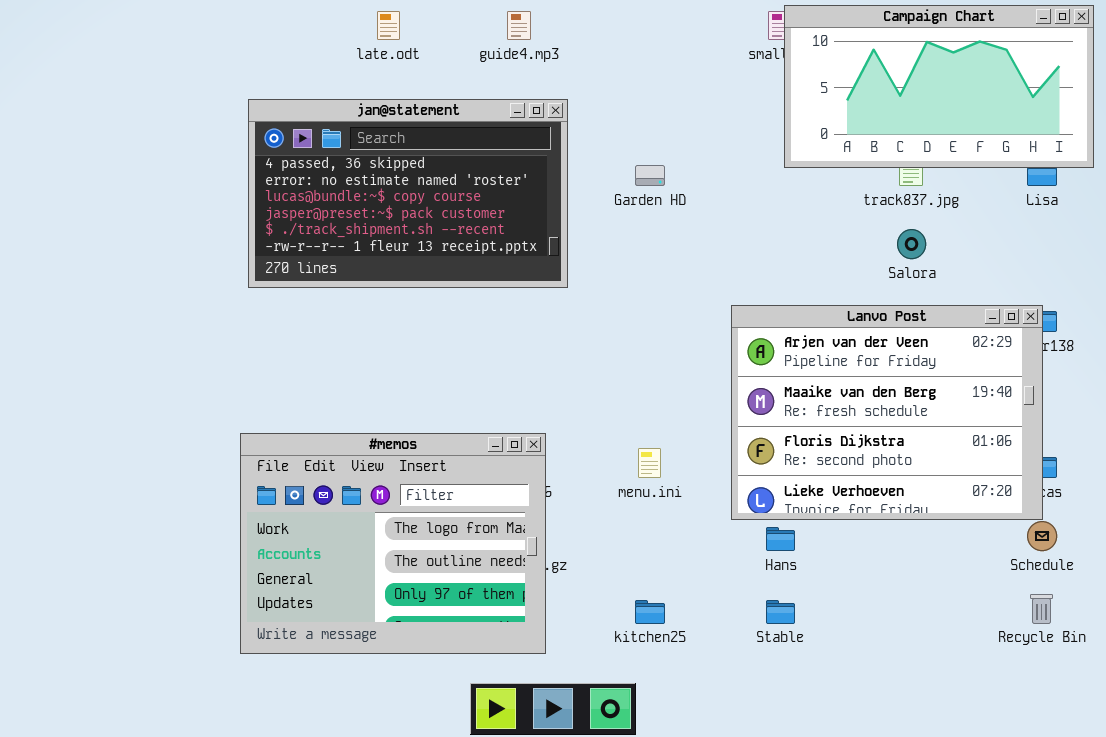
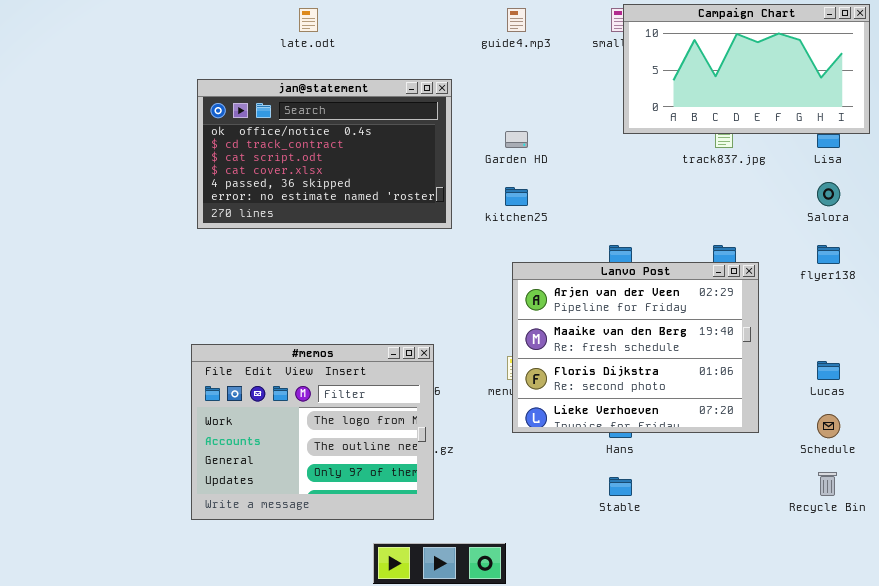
guide4.mp3: [507,11,531,40] -> [507,8,526,32], moved
jan@statement: [248,99,568,288] -> [197,79,452,229], scrolled up 4 rows
Salora: [897,229,926,259] -> [817,182,840,206], moved
Lanvo Post: [731,305,1043,520] -> [512,262,759,433], moved
kitchen25: [635,600,665,624] -> [505,187,528,206], moved

